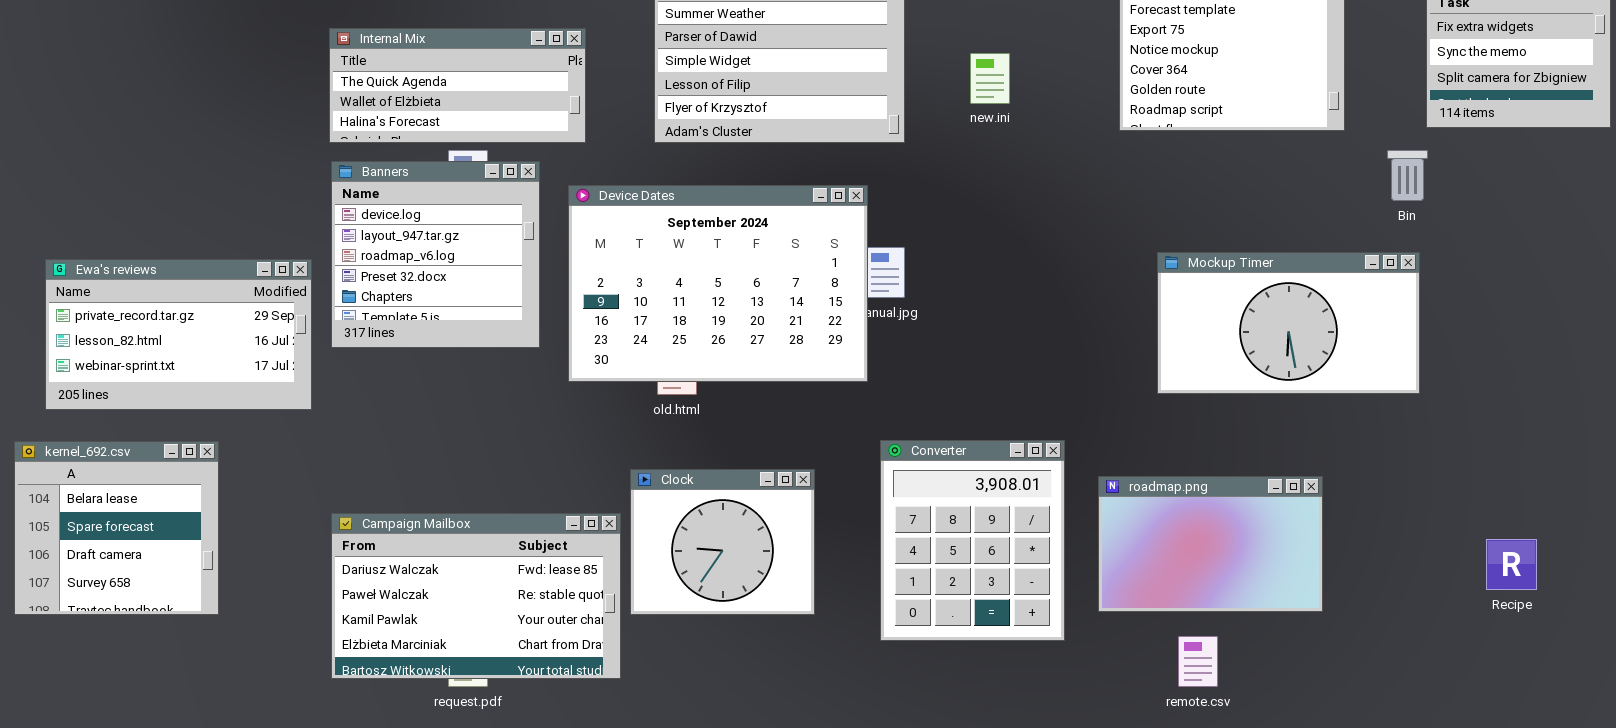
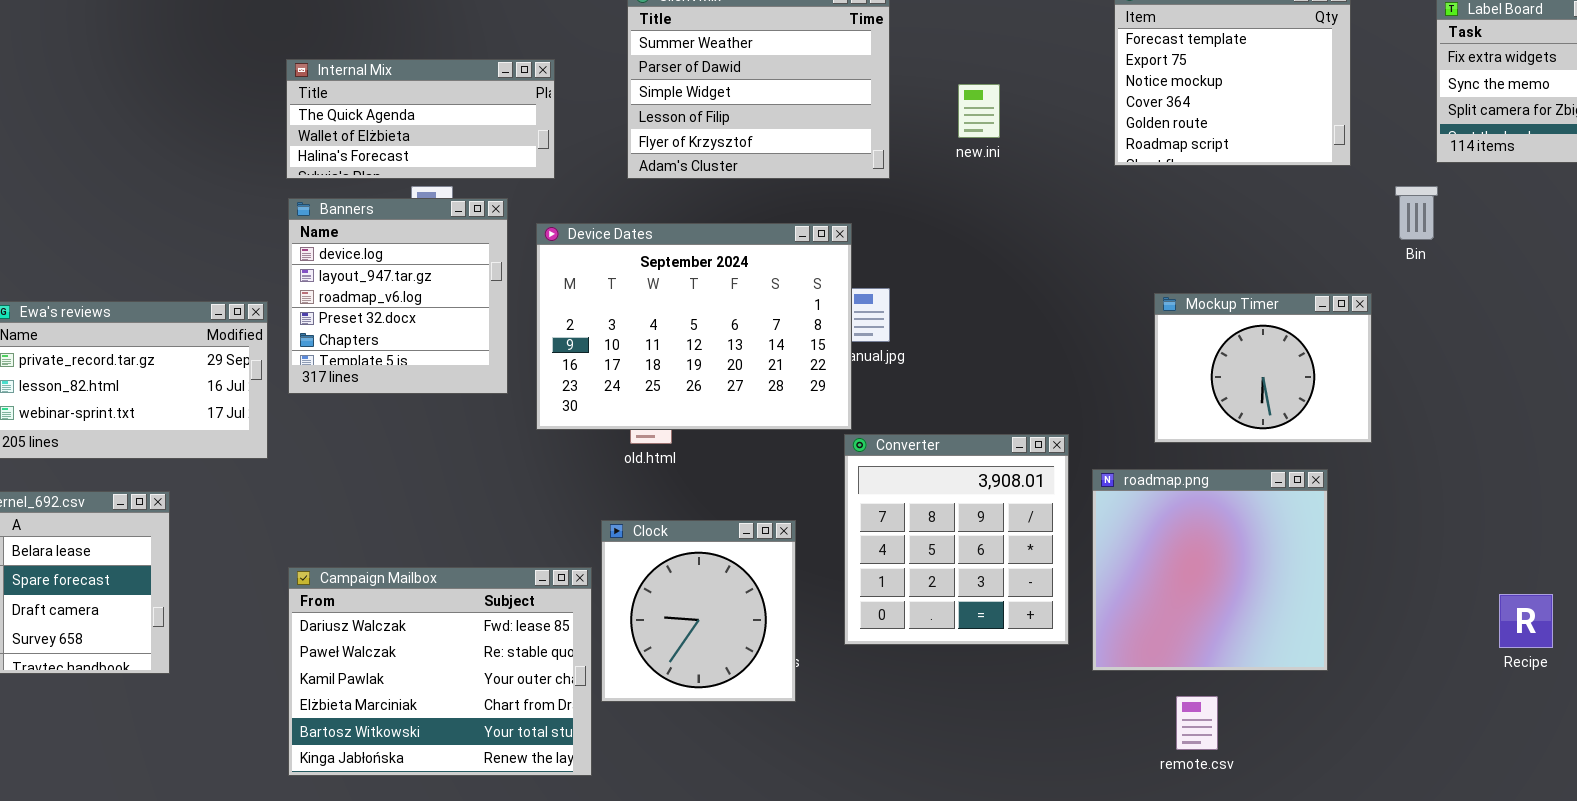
Mockup Timer: [1157,252,1420,394] -> [1154,293,1372,443], resized
Converter: [880,440,1065,641] -> [844,434,1069,645], moved, resized
Clock: [630,469,815,615] -> [601,520,796,702], resized
roadmap.png: [1098,476,1323,612] -> [1092,469,1328,671], resized
Campaign Mailbox: [331,513,621,679] -> [288,567,592,776], resized

